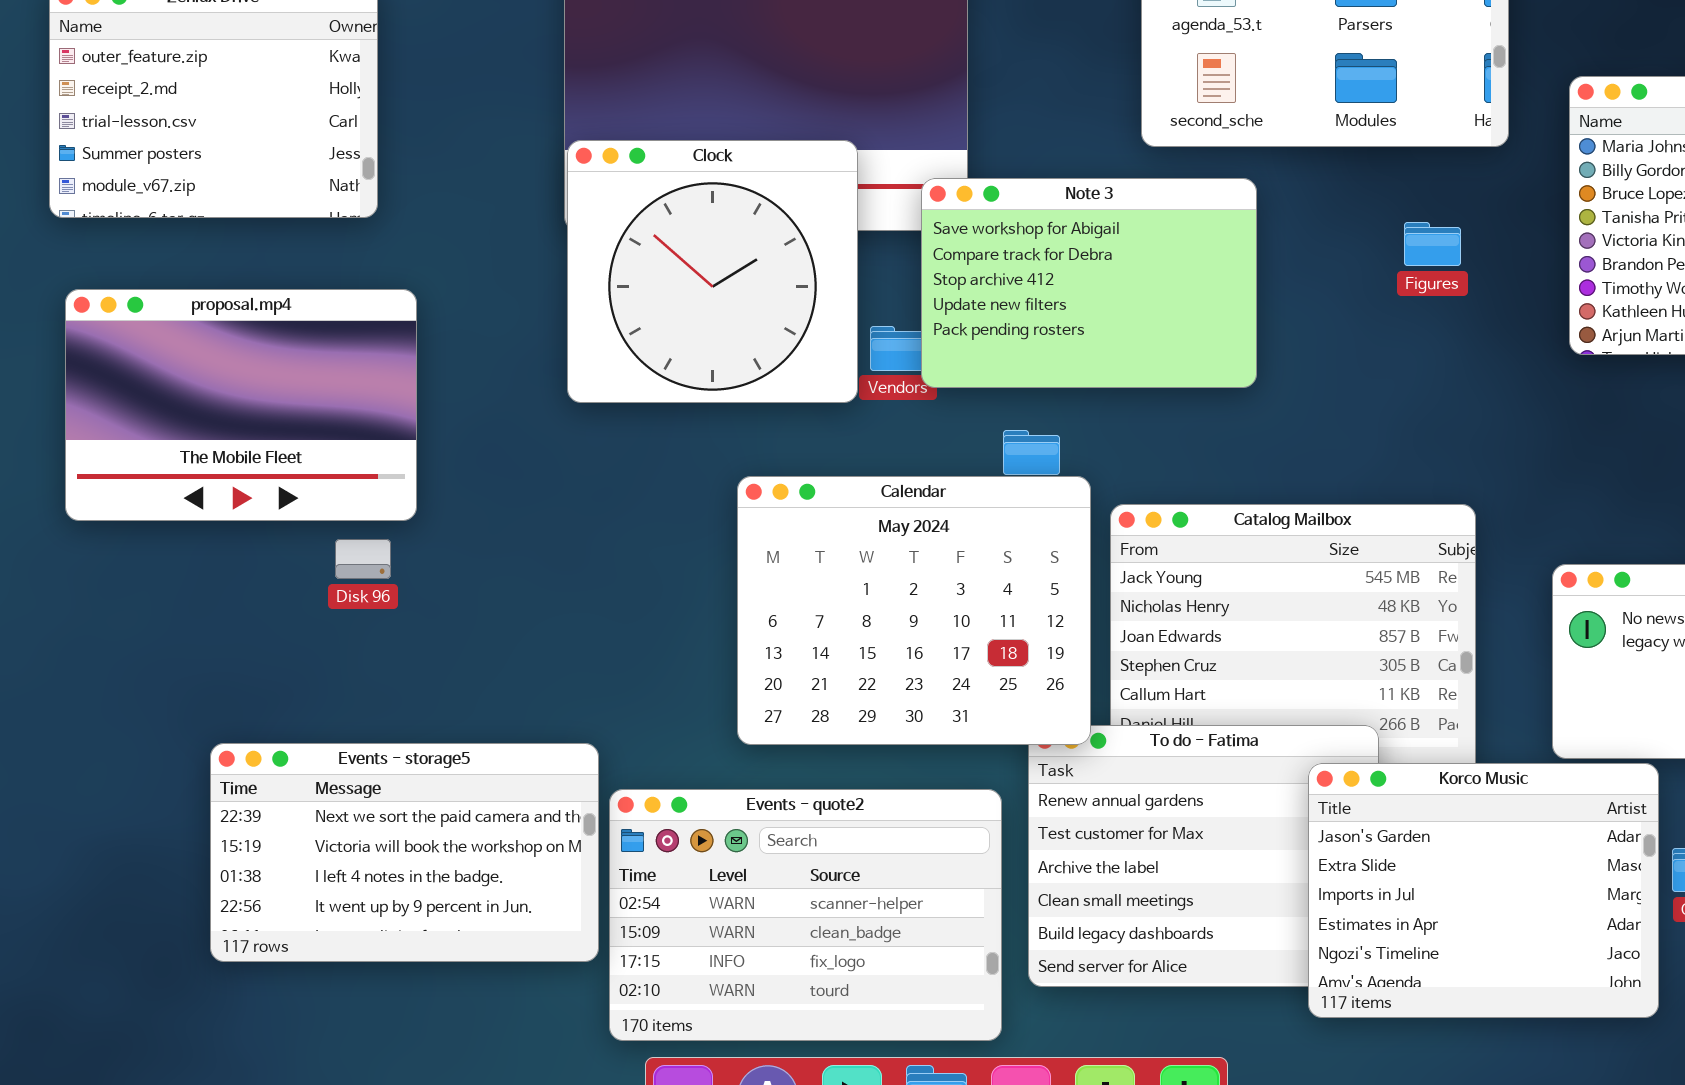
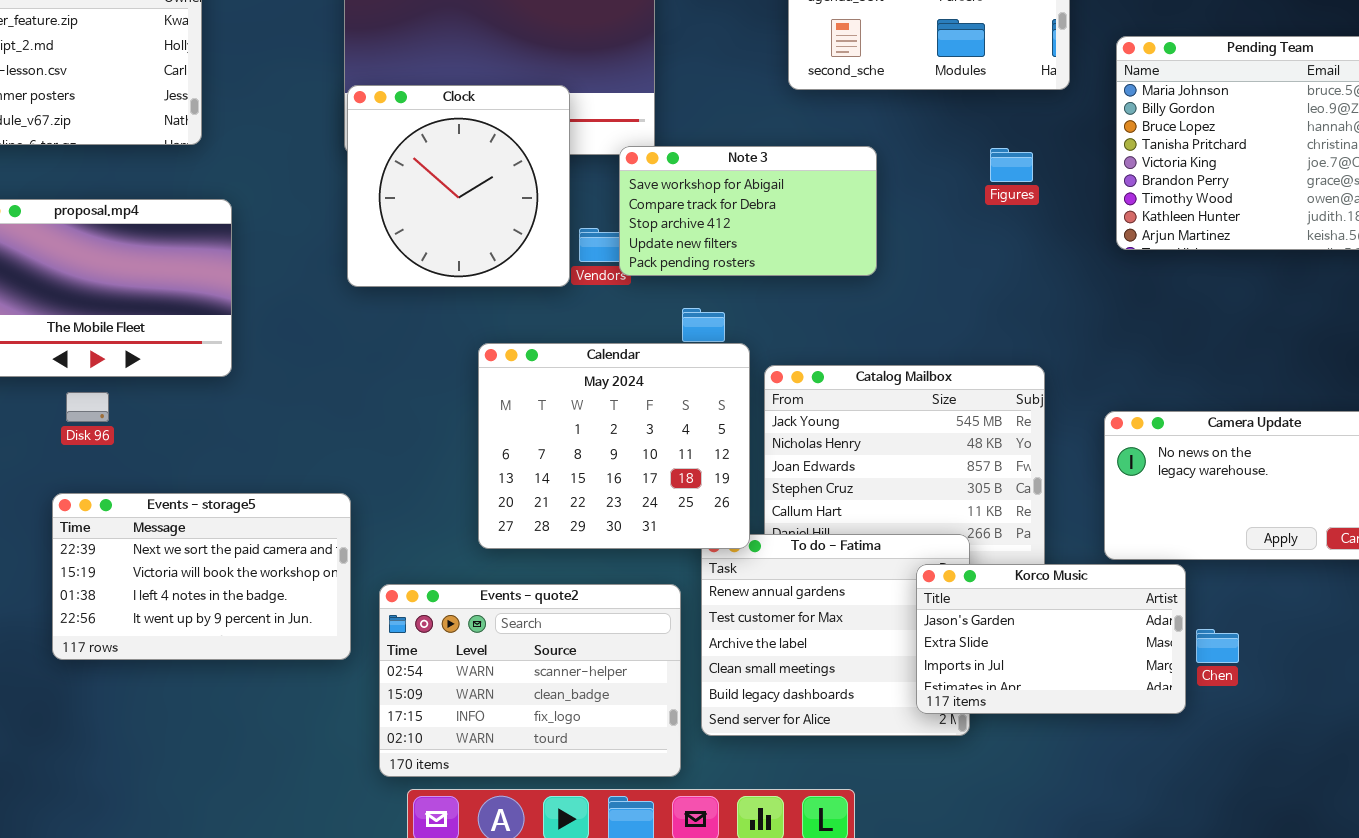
Note 3: [921,178,1257,388] -> [619,146,877,276], resized
Disk 96: [335,539,391,579] -> [66,392,109,422], moved
Events - storage5: [210,743,599,962] -> [52,493,351,660], moved
Korco Music: [1308,763,1659,1018] -> [916,564,1186,714], resized

